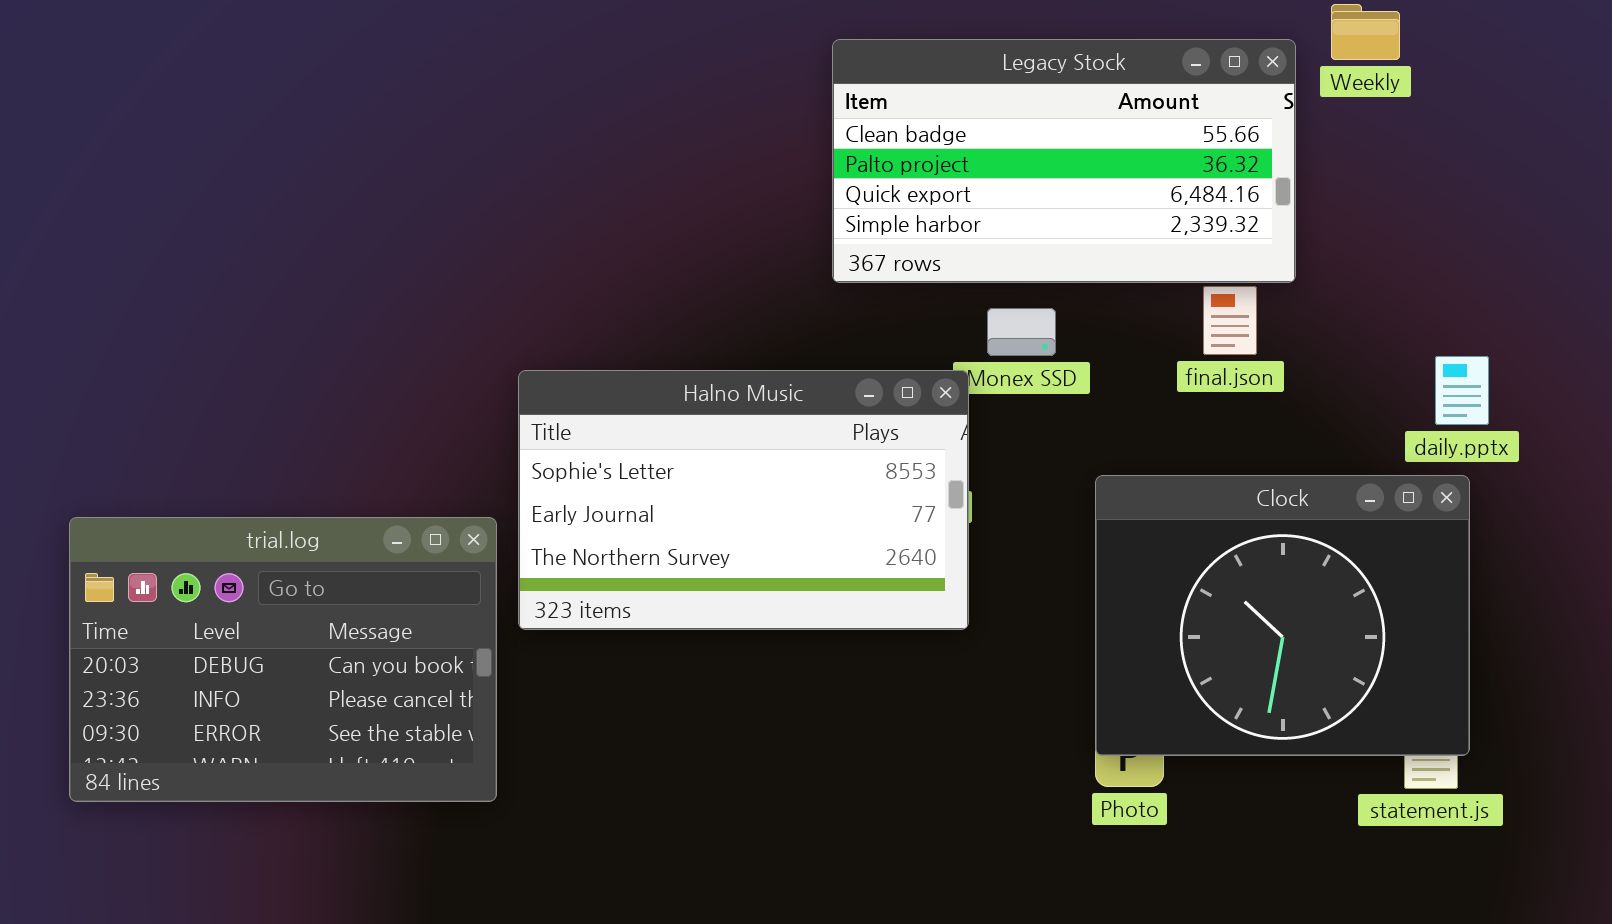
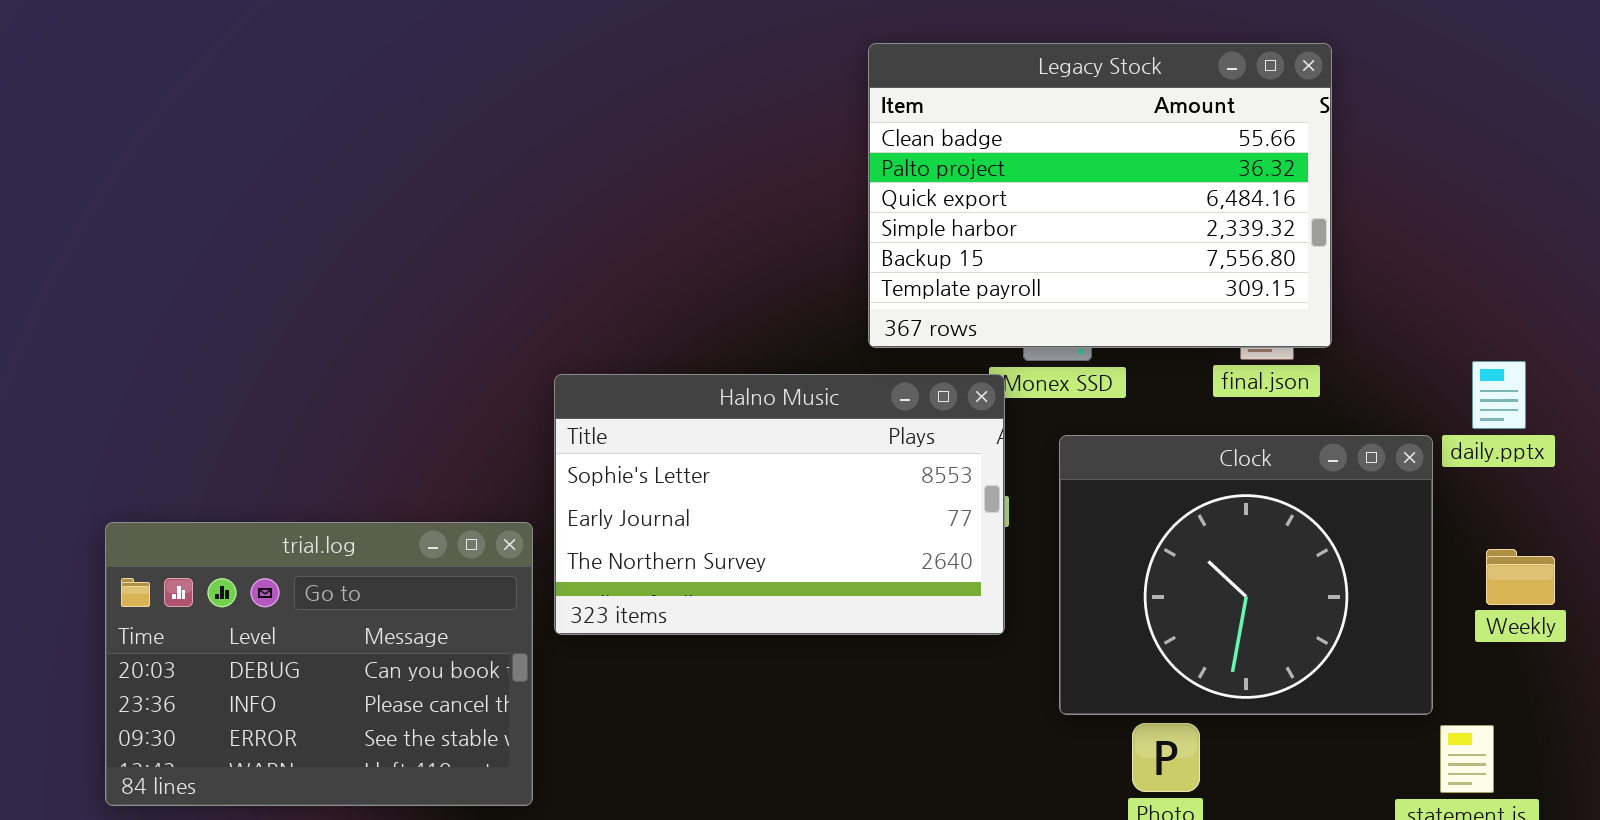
Weekly: [1331,4,1400,60] -> [1486,549,1555,605], moved
Legacy Stock: [832,39,1296,283] -> [868,43,1332,348], resized
Clock: [1095,475,1470,756] -> [1059,435,1433,715], moved

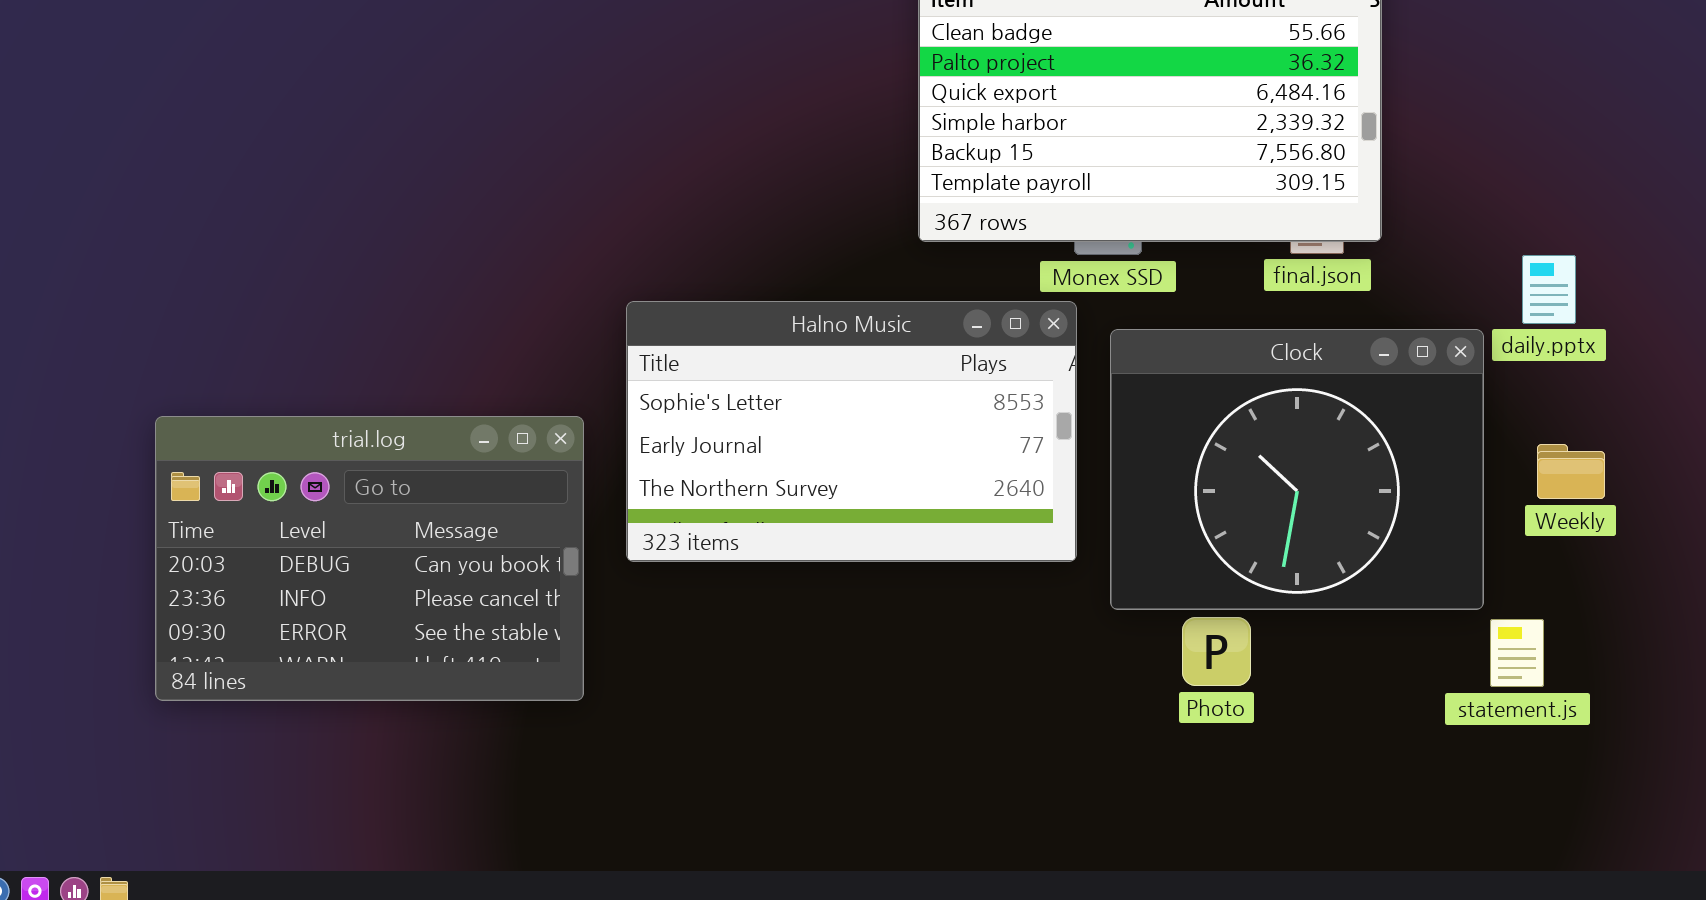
Halno Music: [554,374,1005,635] -> [626,301,1077,562], moved

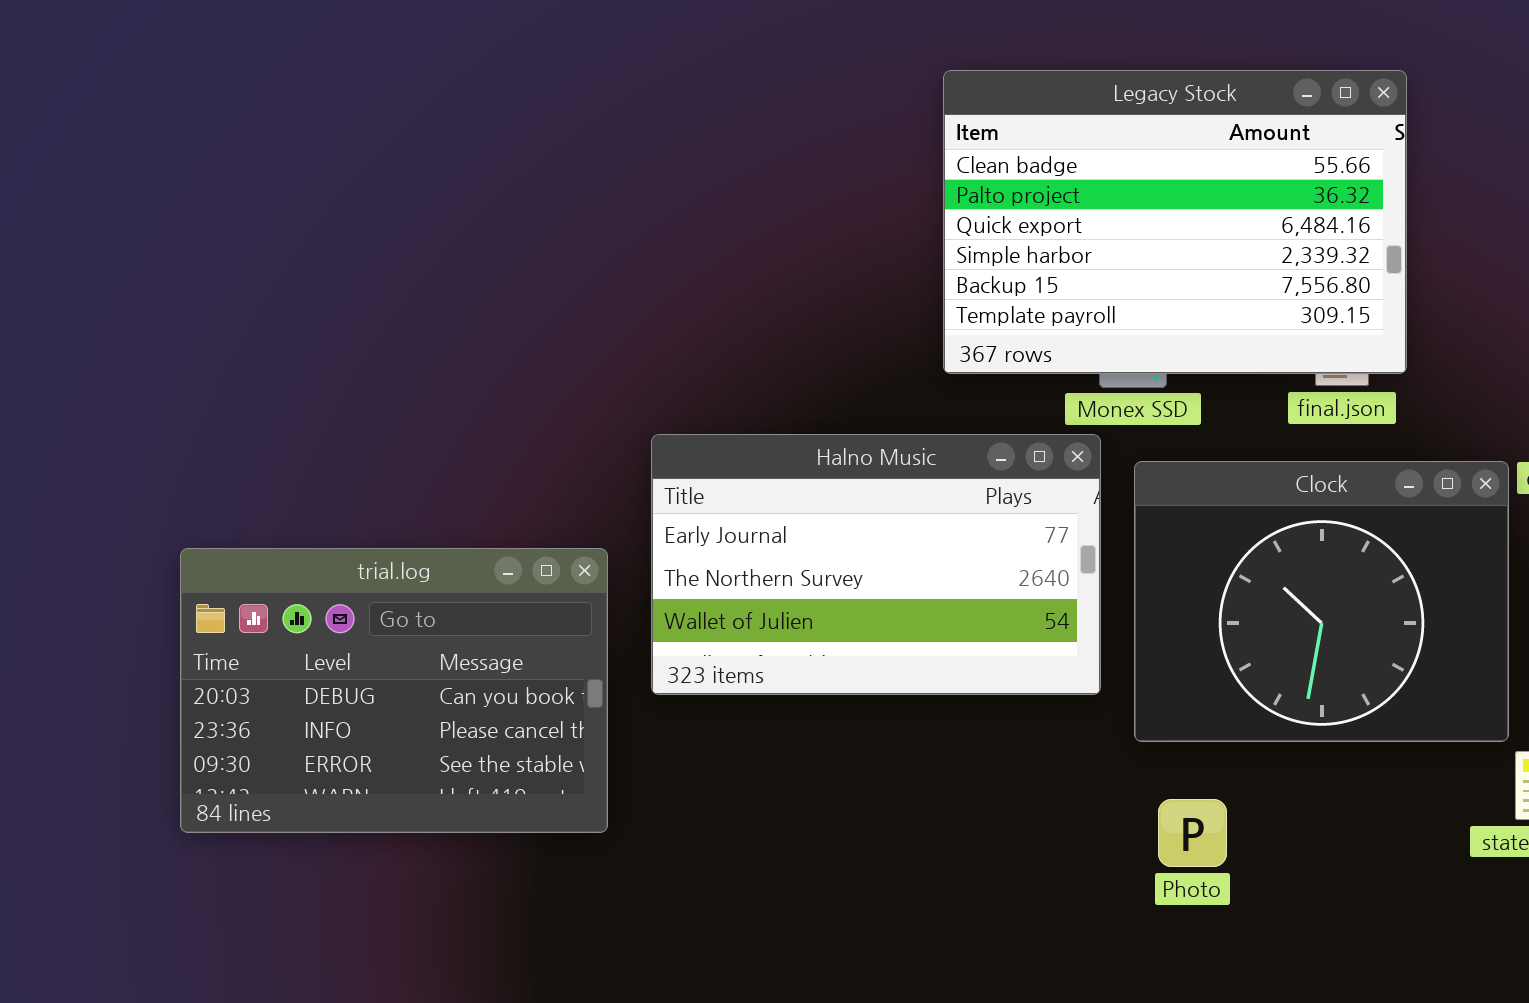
Halno Music: [626,301,1077,562] -> [651,434,1101,695], scrolled down 1 row
Photo: [1182,617,1251,686] -> [1158,799,1227,867], moved

